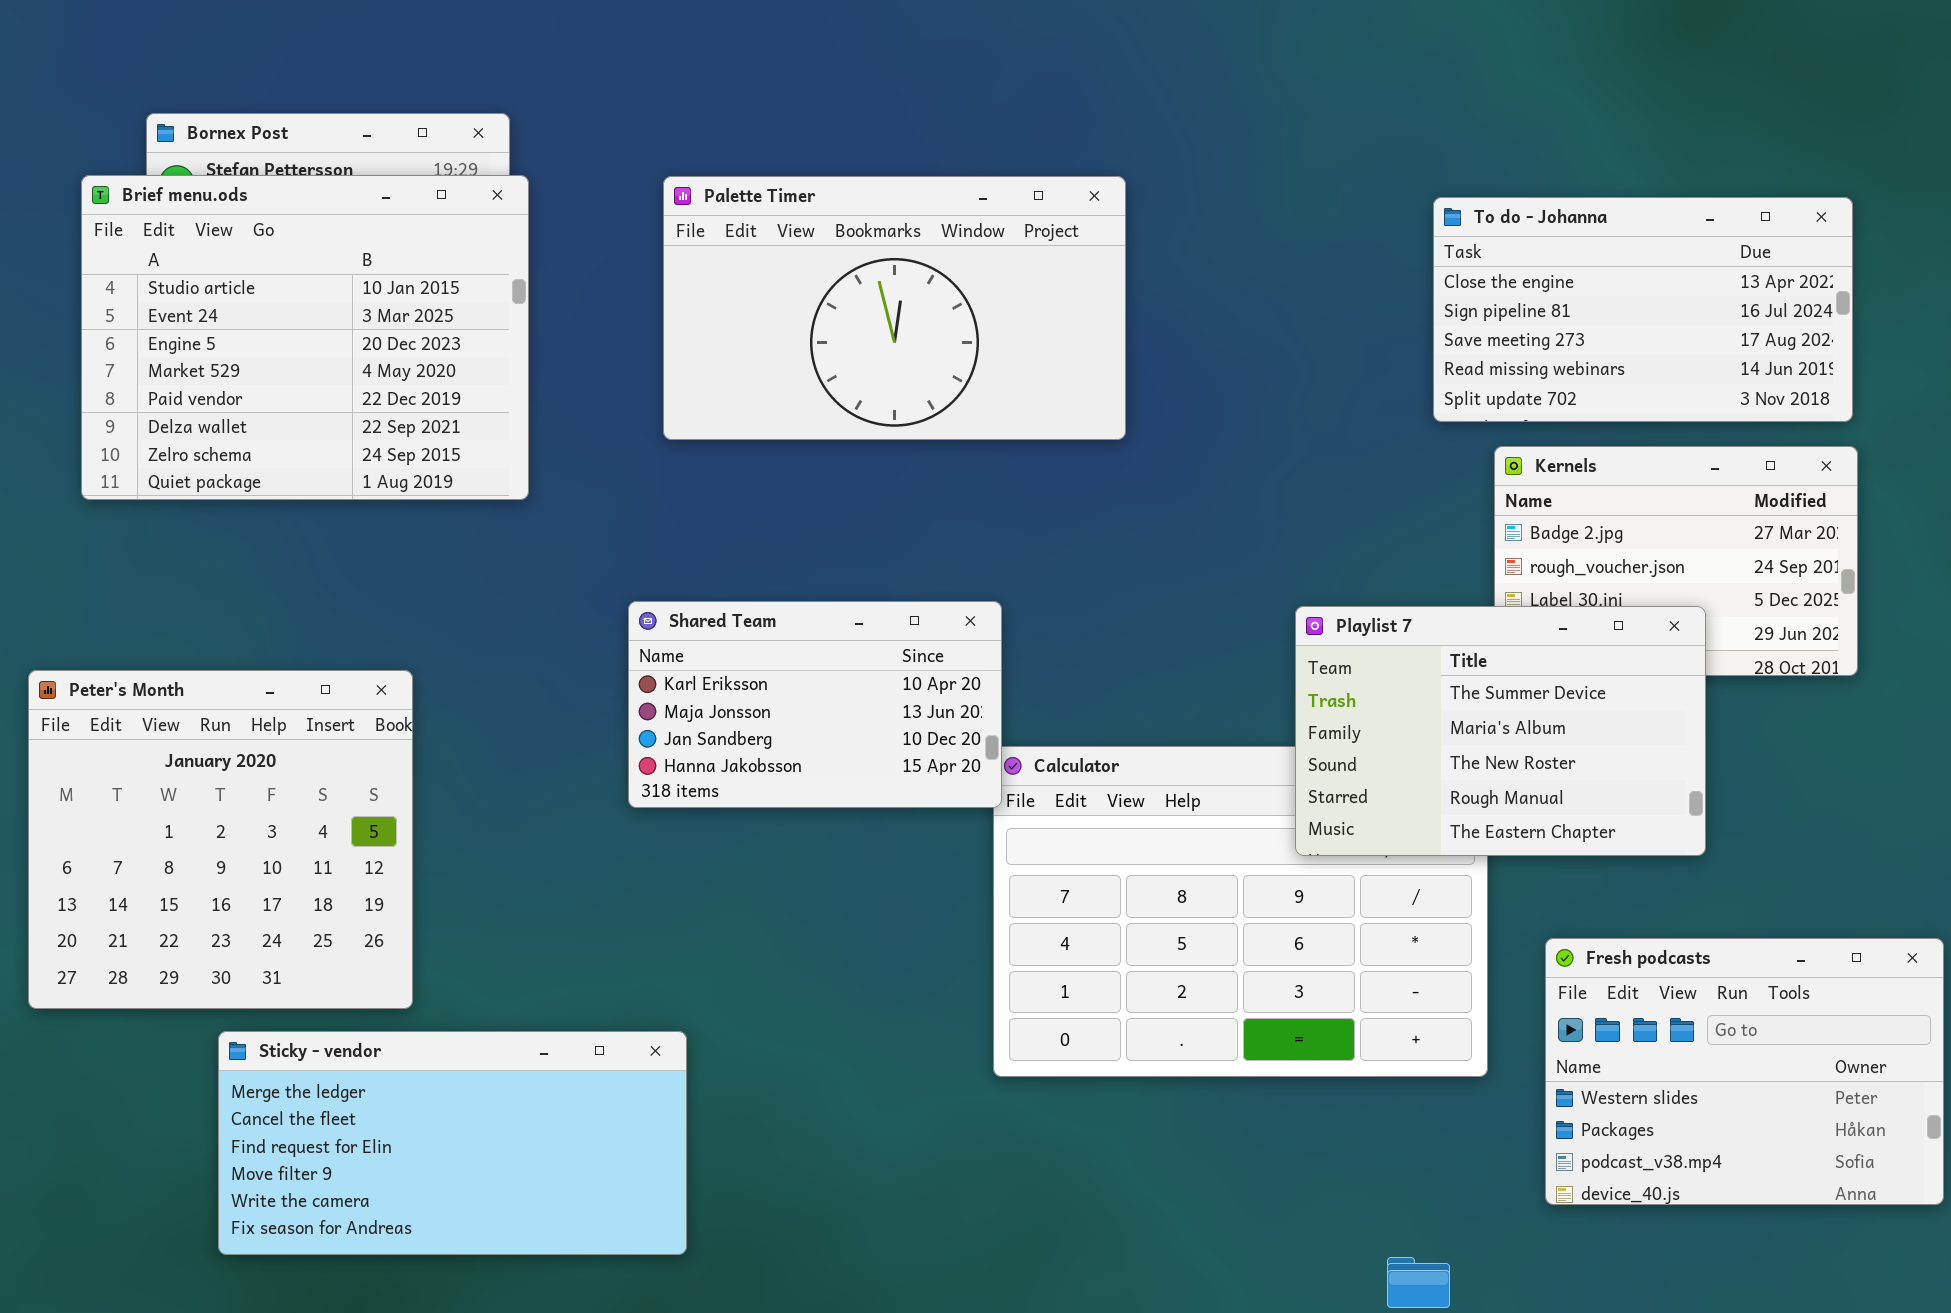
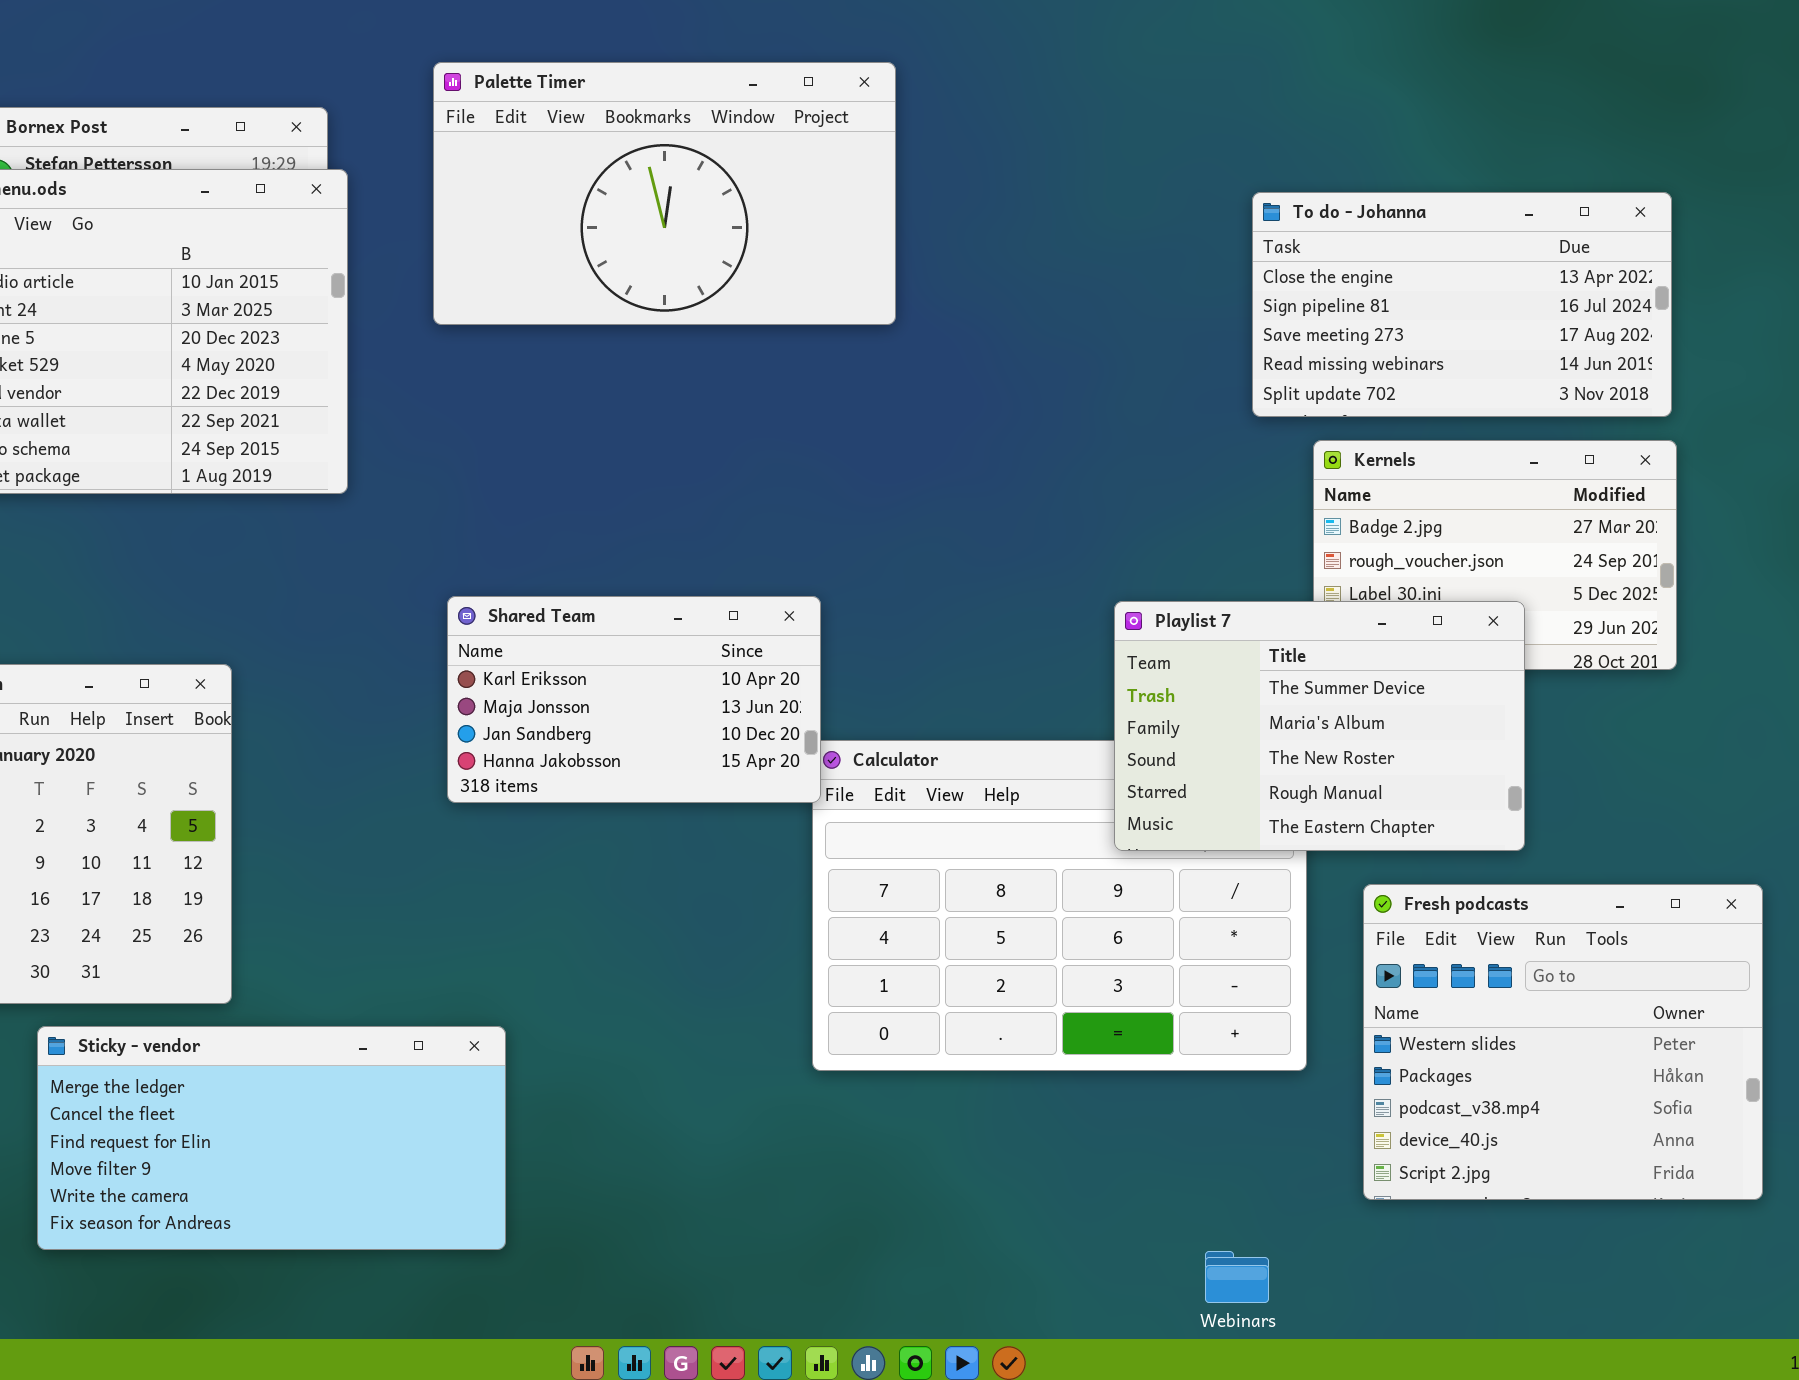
Palette Timer: [663,176,1126,440] -> [433,62,896,325], moved
Fresh podcasts: [1545,938,1944,1205] -> [1363,884,1763,1200], resized

